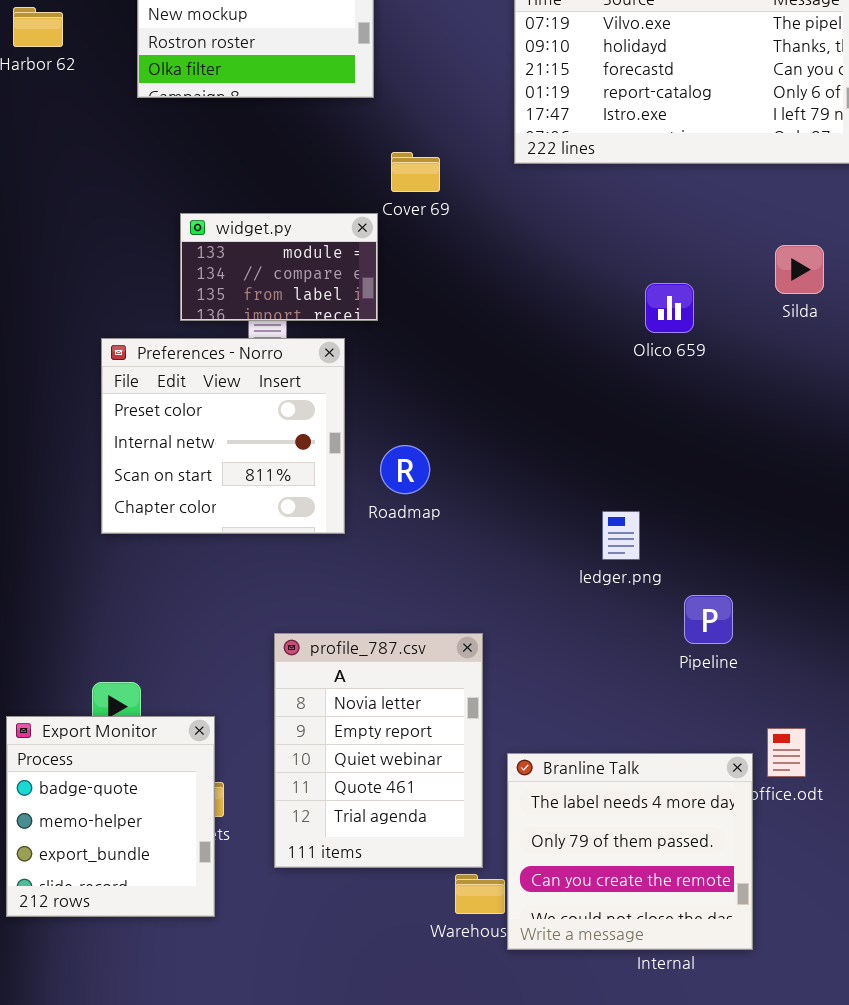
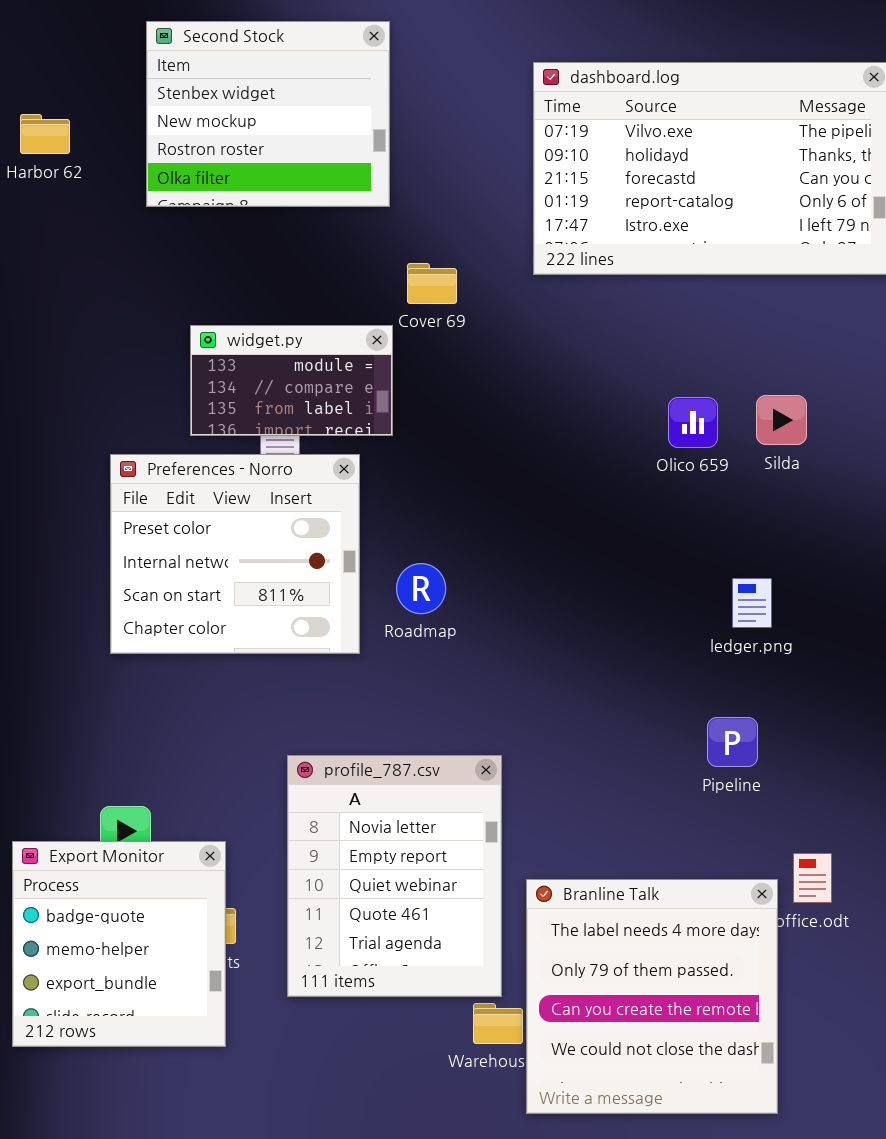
Silda: [775,245,824,294] -> [756,395,807,445], moved
ledger.png: [602,511,640,560] -> [732,578,772,628], moved
Branline Talk: [507,753,753,950] -> [526,879,778,1114], resized

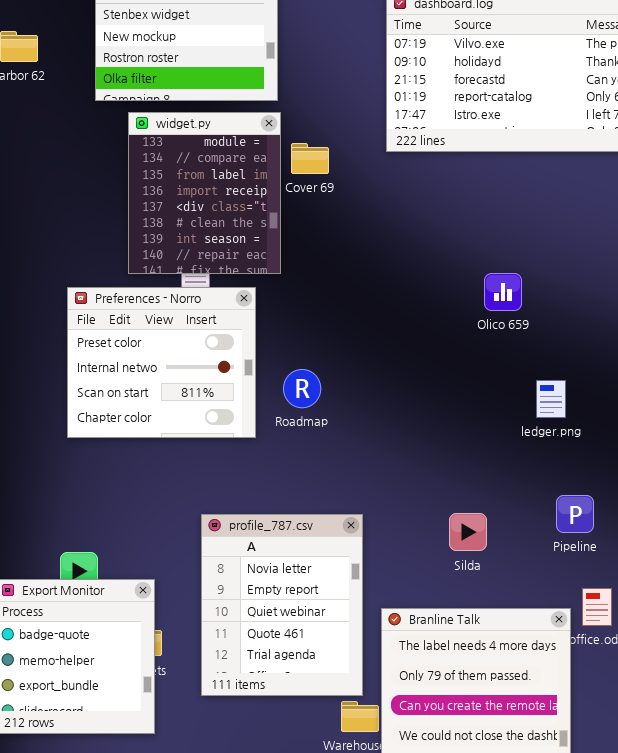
widget.py: [190,325,393,436] -> [128,112,281,274], resized
Silda: [756,395,807,445] -> [449,513,487,551], moved
Olico 659: [668,397,718,448] -> [484,273,522,311], moved
Pipeline: [707,717,758,767] -> [556,495,594,533], moved

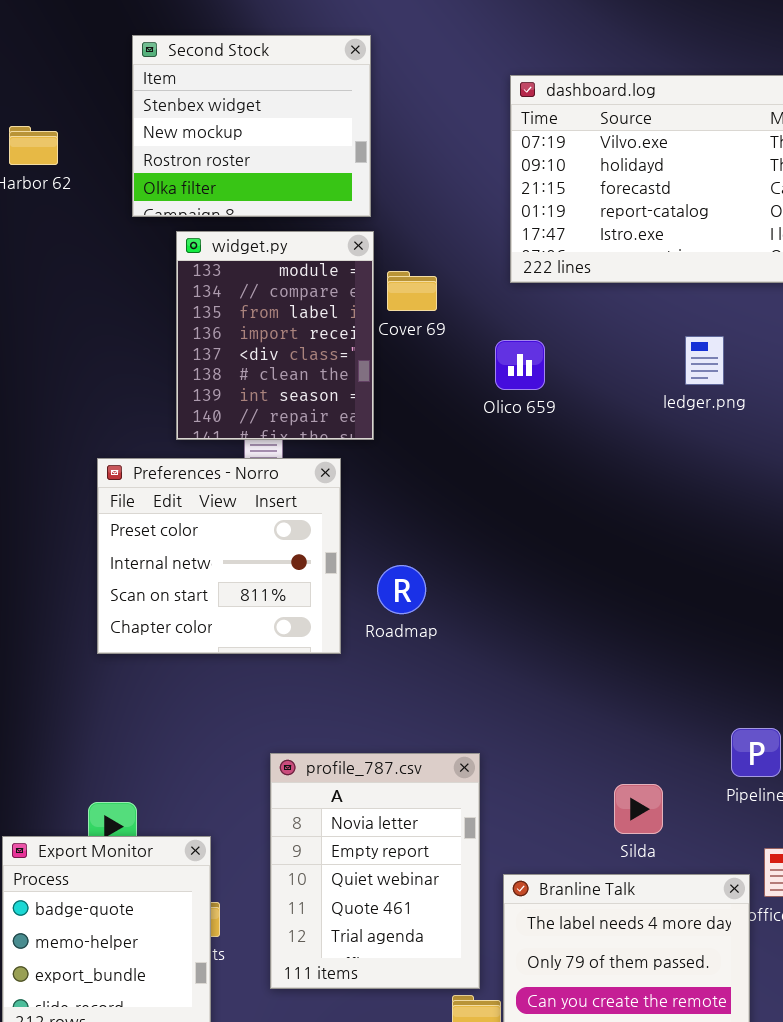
Olico 659: [484,273,522,311] -> [495,340,545,390], moved
ledger.png: [536,380,566,418] -> [685,336,724,385], moved
Silda: [449,513,487,551] -> [614,784,663,834], moved

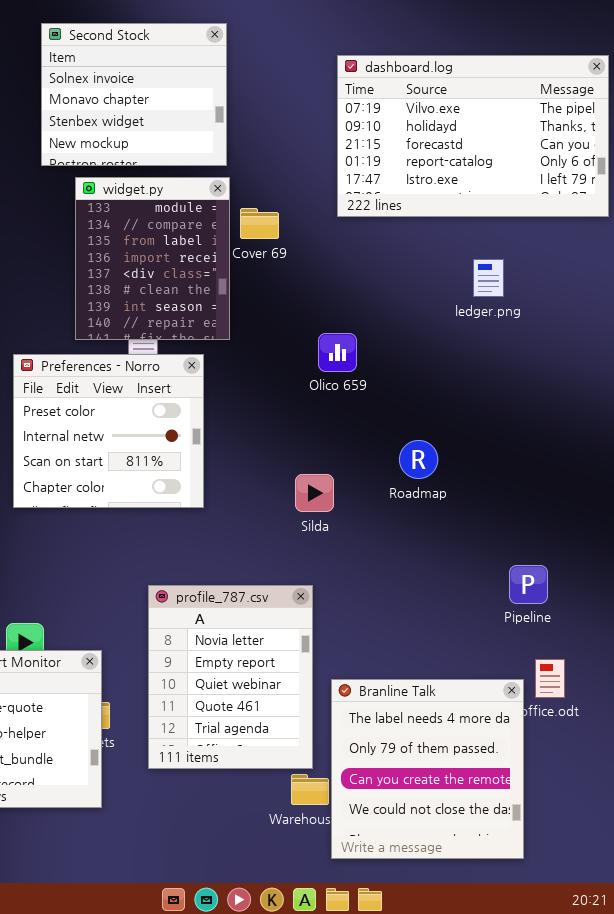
Second Stock: [132,35,371,217] -> [41,23,227,166], scrolled up 2 rows
Olico 659: [495,340,545,390] -> [318,333,357,372], moved
Roadmap: [377,565,426,614] -> [399,440,438,479], moved
Silda: [614,784,663,834] -> [295,474,334,512], moved

